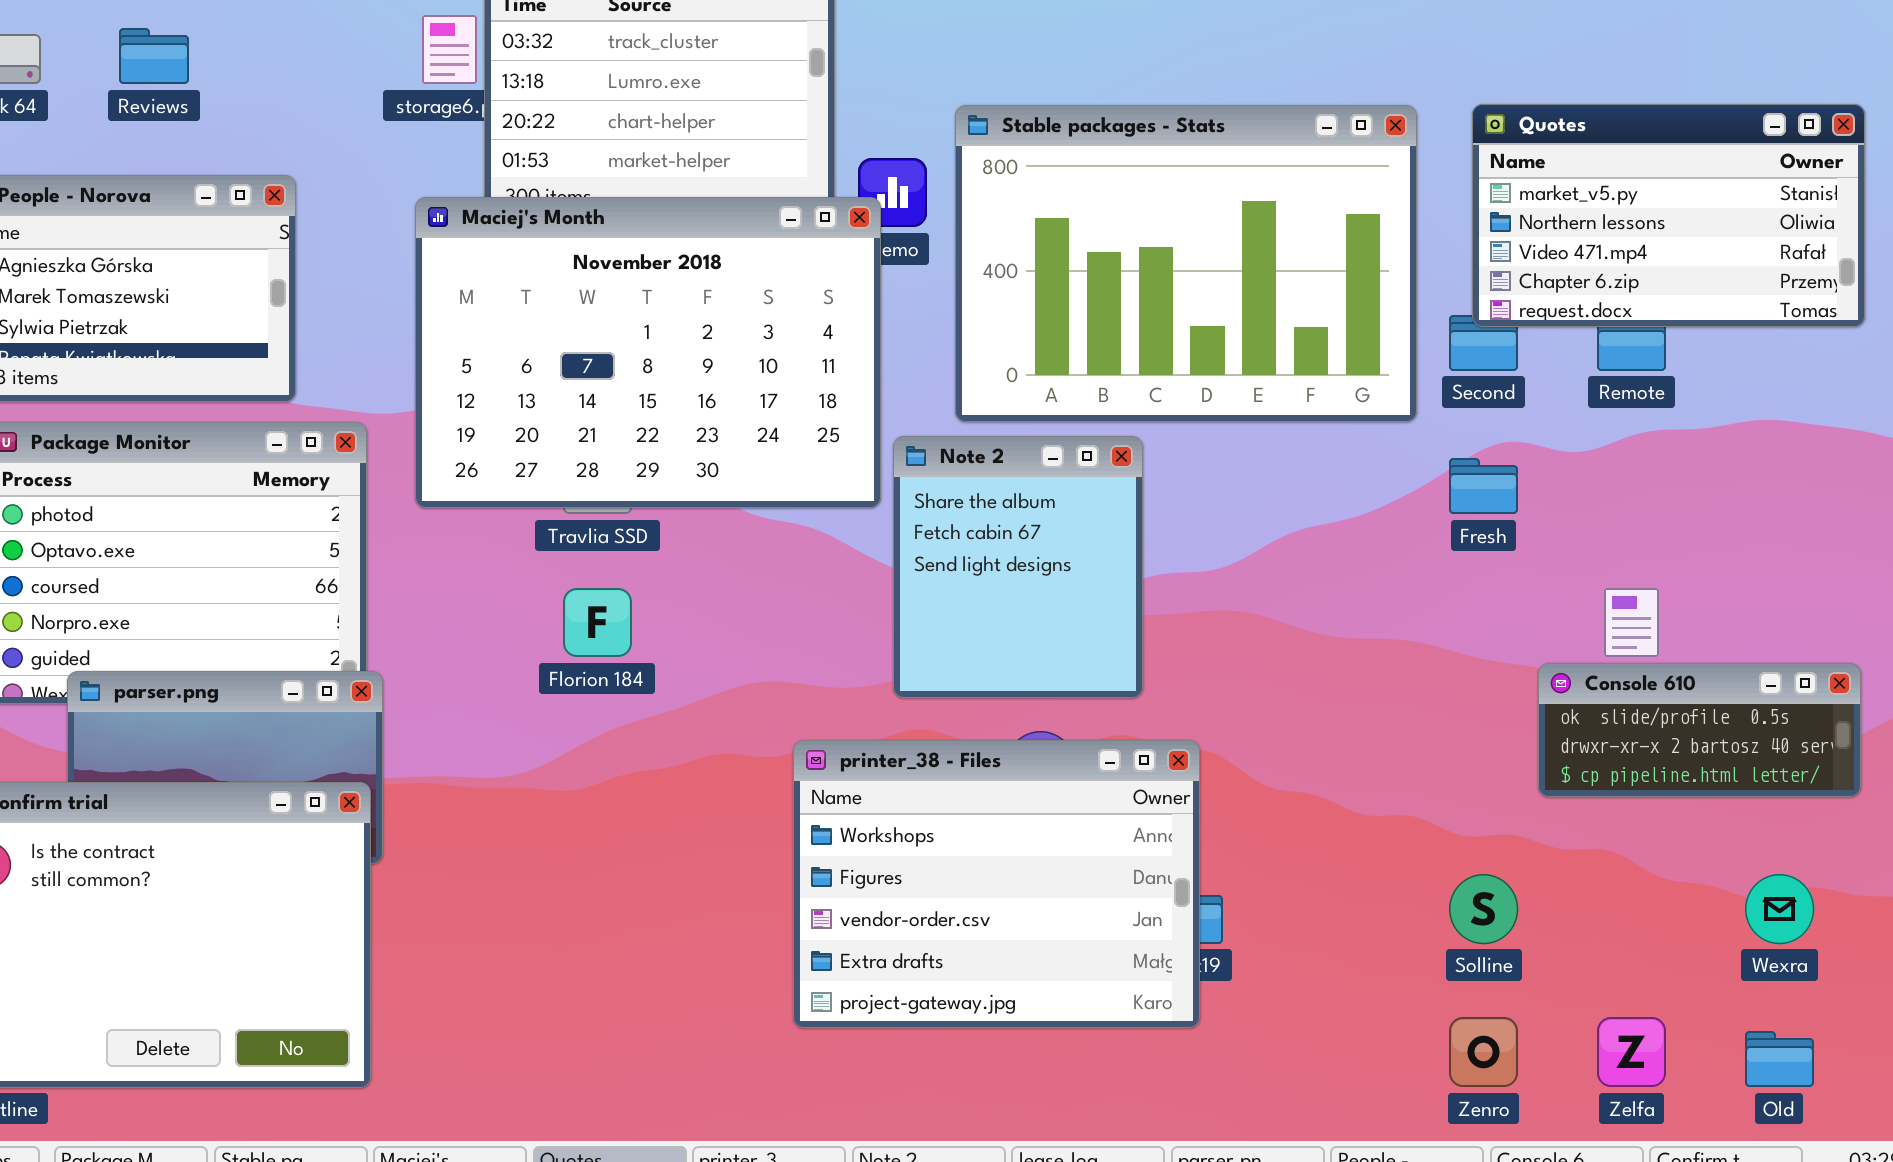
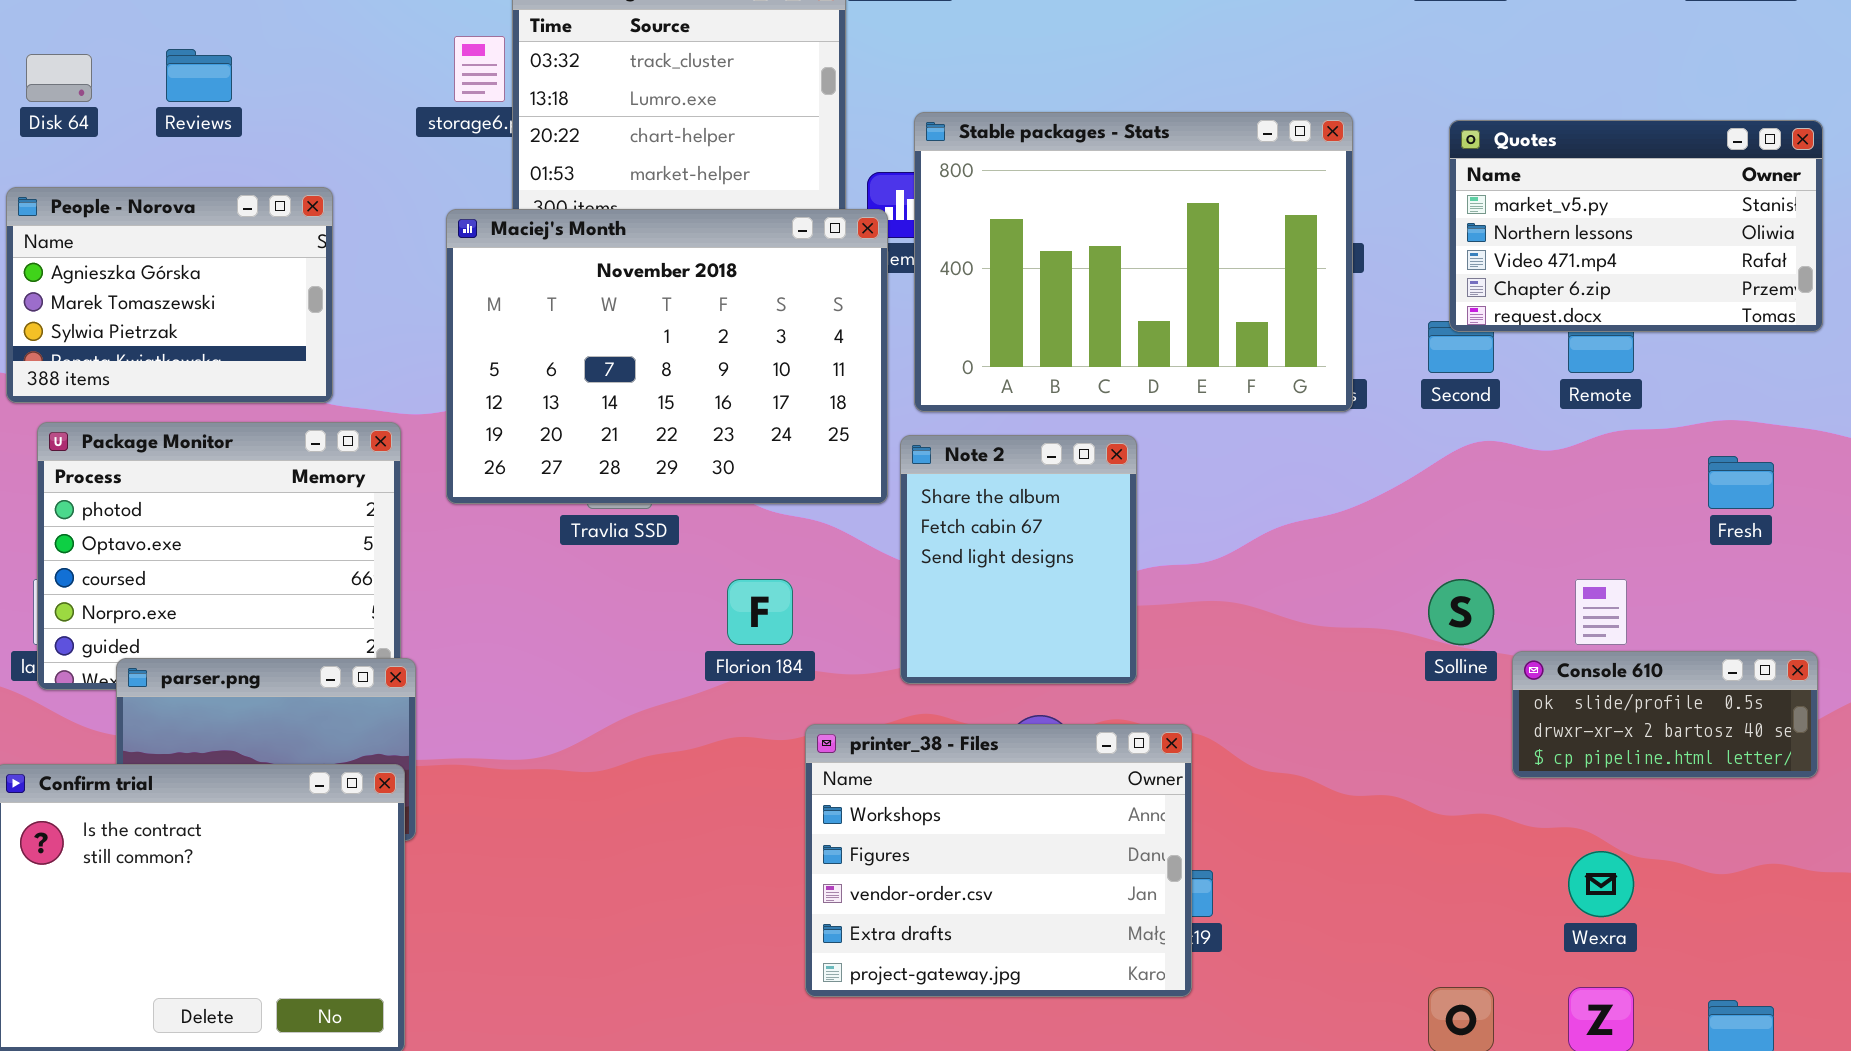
Stable packages - Stats: [955,105,1417,422] -> [914,112,1353,412], moved
Fresh: [1449,458,1518,514] -> [1708,456,1774,509], moved
Florion 184: [563,588,632,657] -> [727,579,793,645], moved
Solline: [1449,874,1518,944] -> [1428,579,1494,645], moved
Wexra: [1745,874,1814,944] -> [1568,851,1634,917], moved

